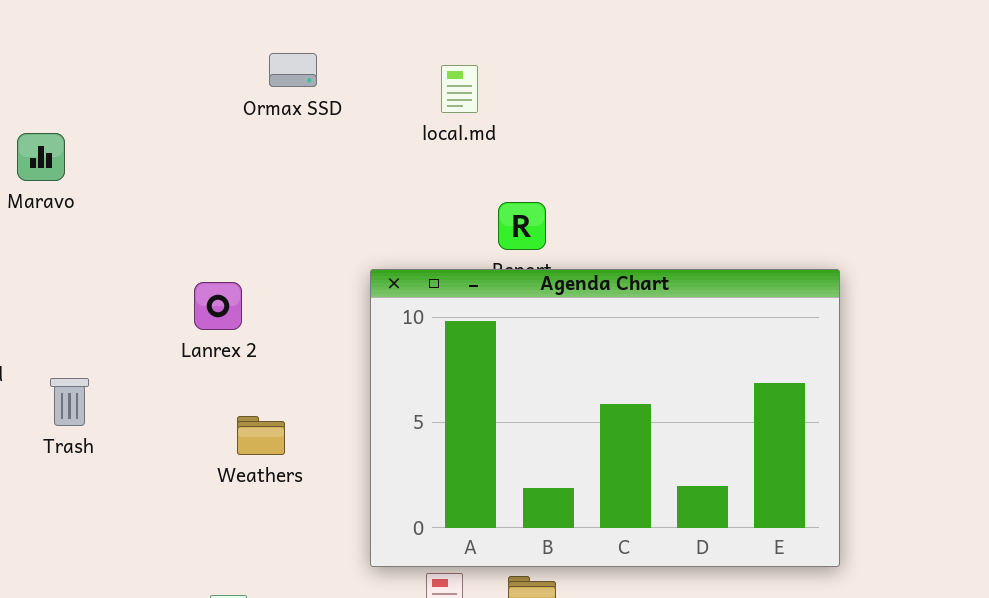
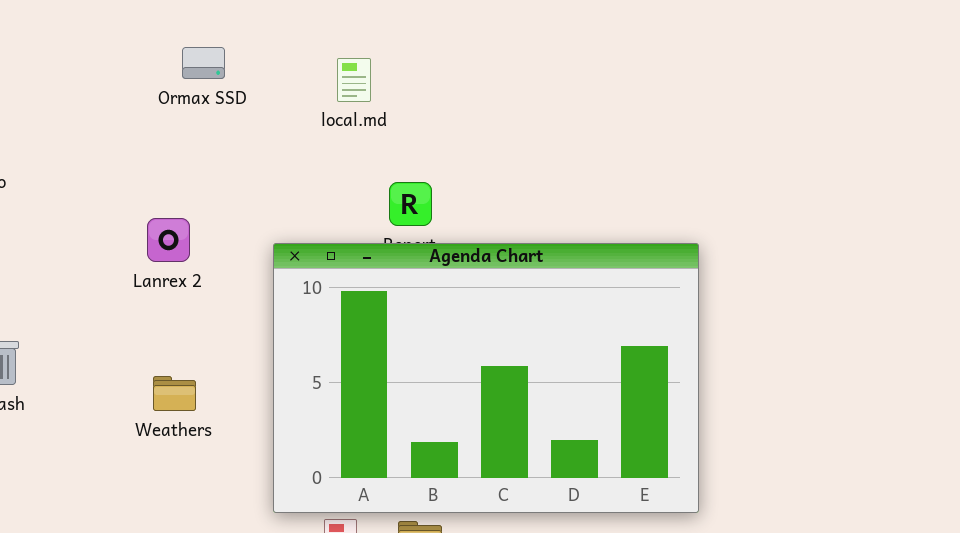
Lanrex 2: [194,282,242,330] -> [147,218,190,262], moved

